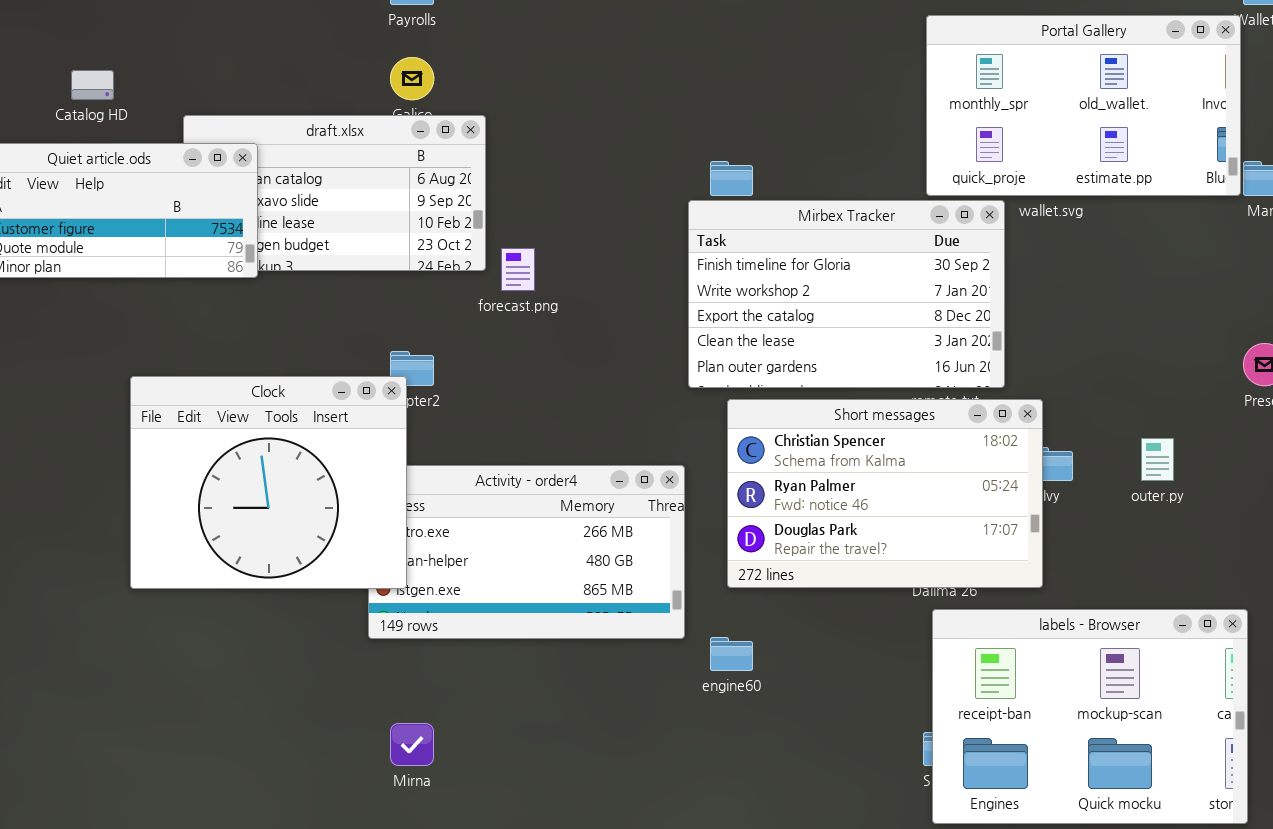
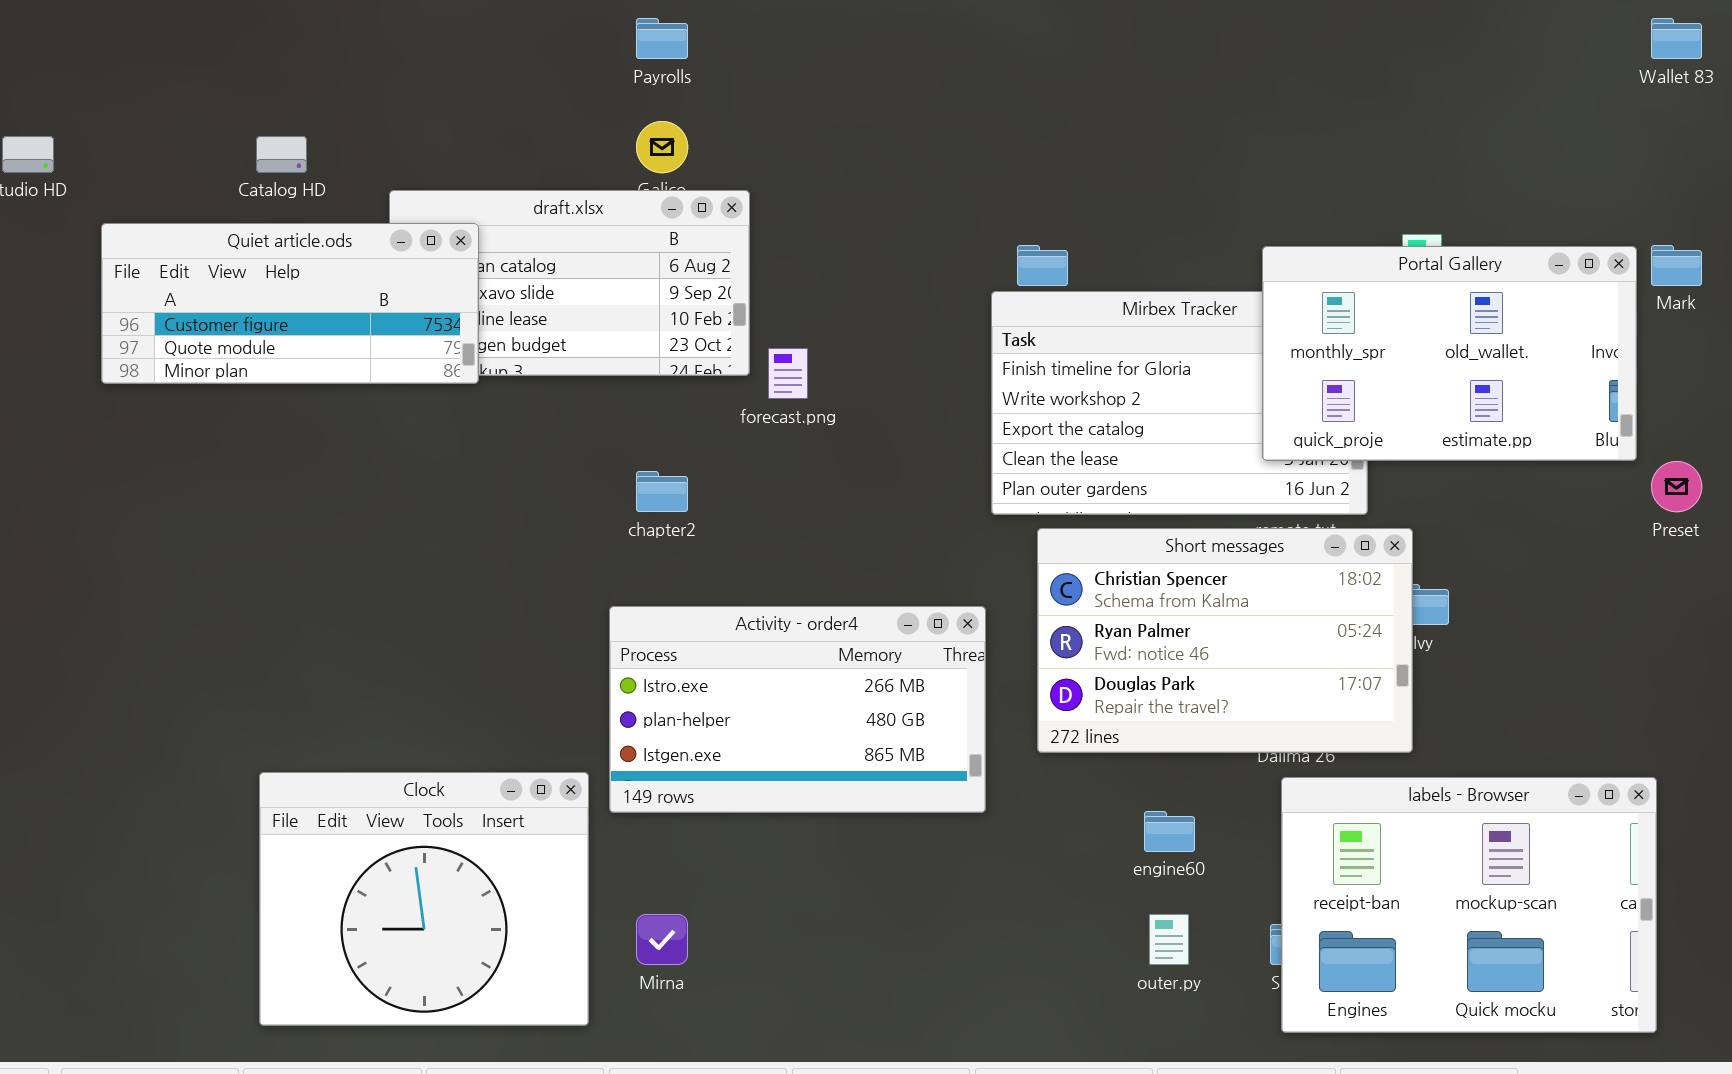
Portal Gallery: [926,15,1241,196] -> [1262,246,1637,461], moved
Clock: [130,376,407,589] -> [259,772,589,1026], moved
outer.py: [1141,438,1174,481] -> [1149,914,1189,965], moved
engine60: [710,637,753,671] -> [1144,811,1195,852], moved

